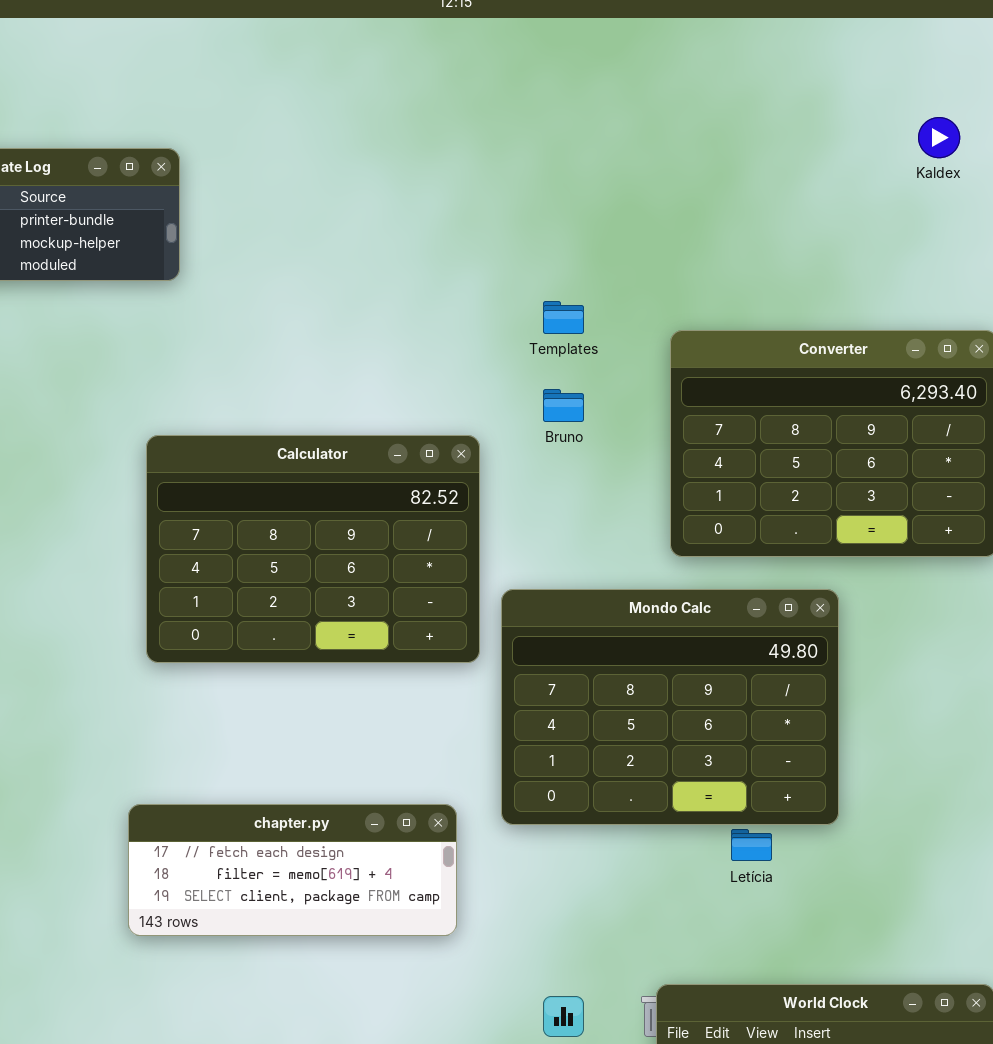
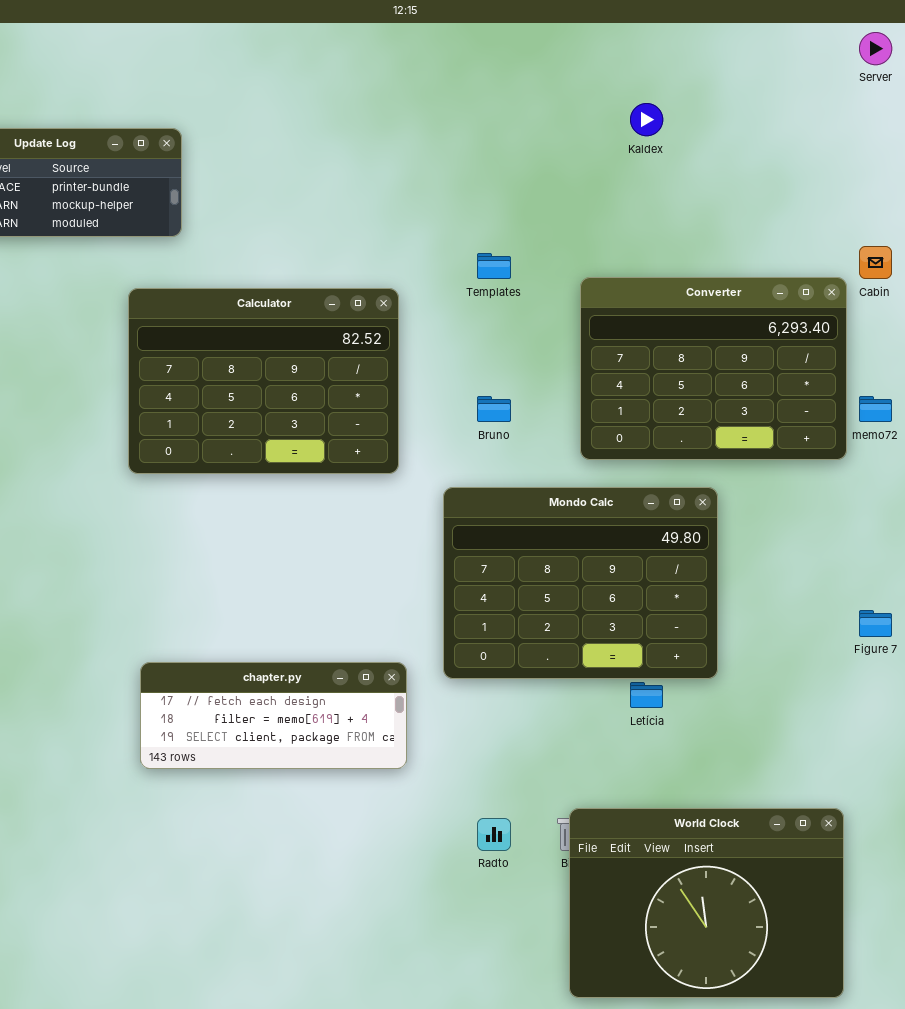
Kaldex: [918,117,960,158] -> [630,103,663,136], moved
Bruno: [543,389,584,422] -> [477,396,511,422], moved
Calculator: [146,435,480,663] -> [128,288,399,474], moved

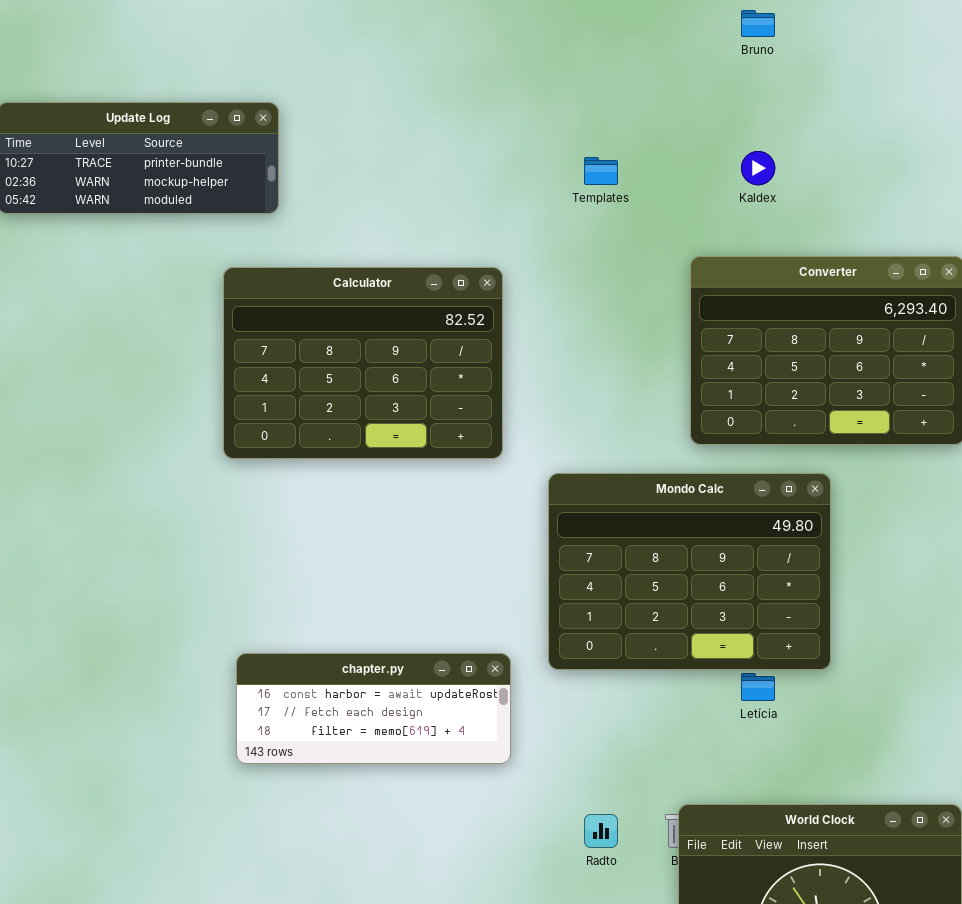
Kaldex: [630,103,663,136] -> [741,151,775,185], moved
Templates: [477,253,511,279] -> [584,157,618,185], moved
Bruno: [477,396,511,422] -> [741,10,775,37], moved
chapter.py: [140,662,407,769] -> [236,653,511,764], scrolled up 1 row

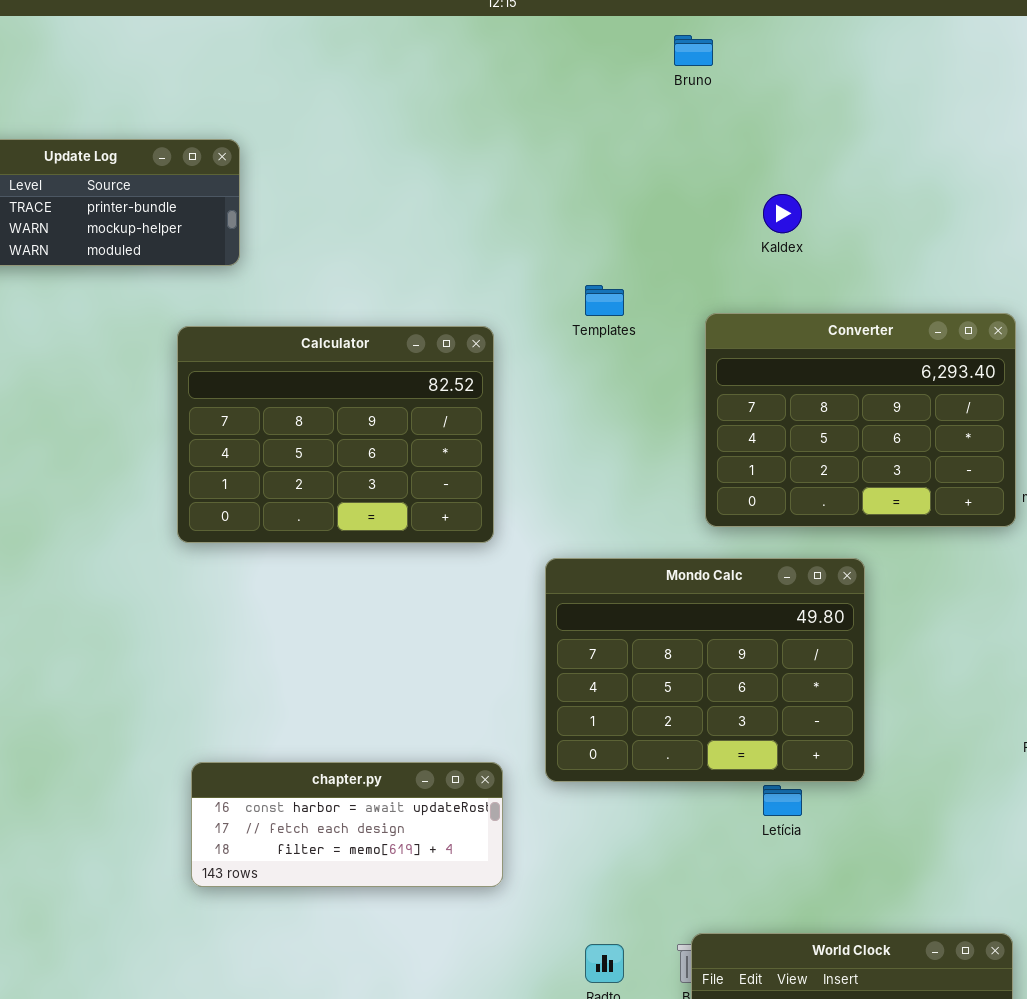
Bruno: [741,10,775,37] -> [674,35,713,66], moved
Templates: [584,157,618,185] -> [585,285,624,316], moved

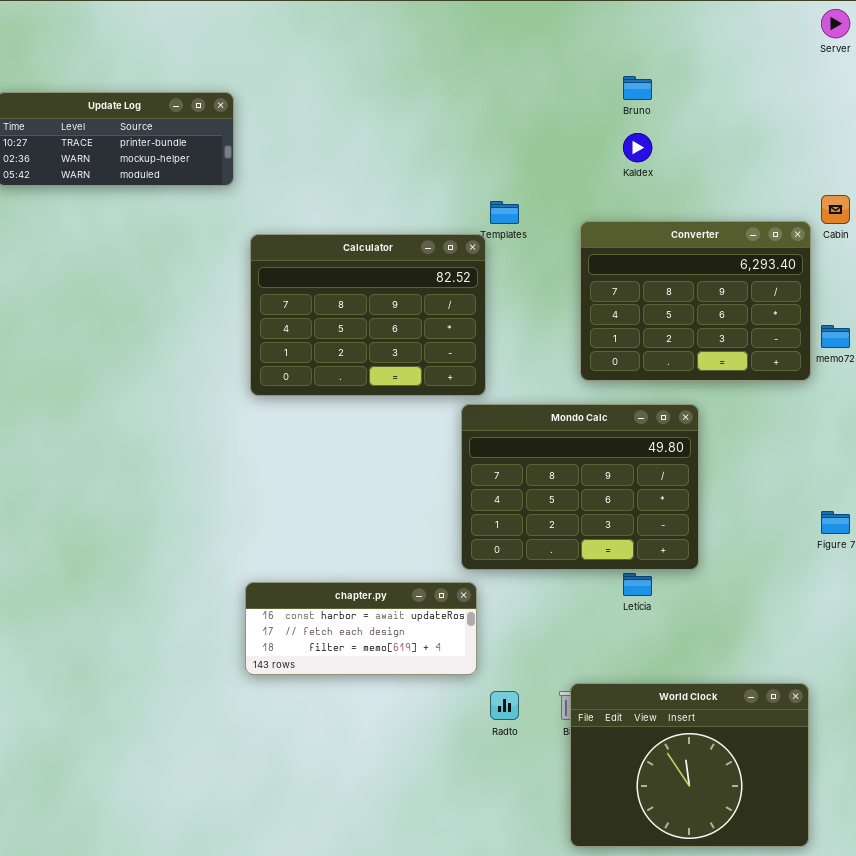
Bruno: [674,35,713,66] -> [623,76,652,100], moved
Calculator: [177,326,494,543] -> [250,234,486,396], moved
chapter.py: [191,762,503,887] -> [245,582,477,675], moved

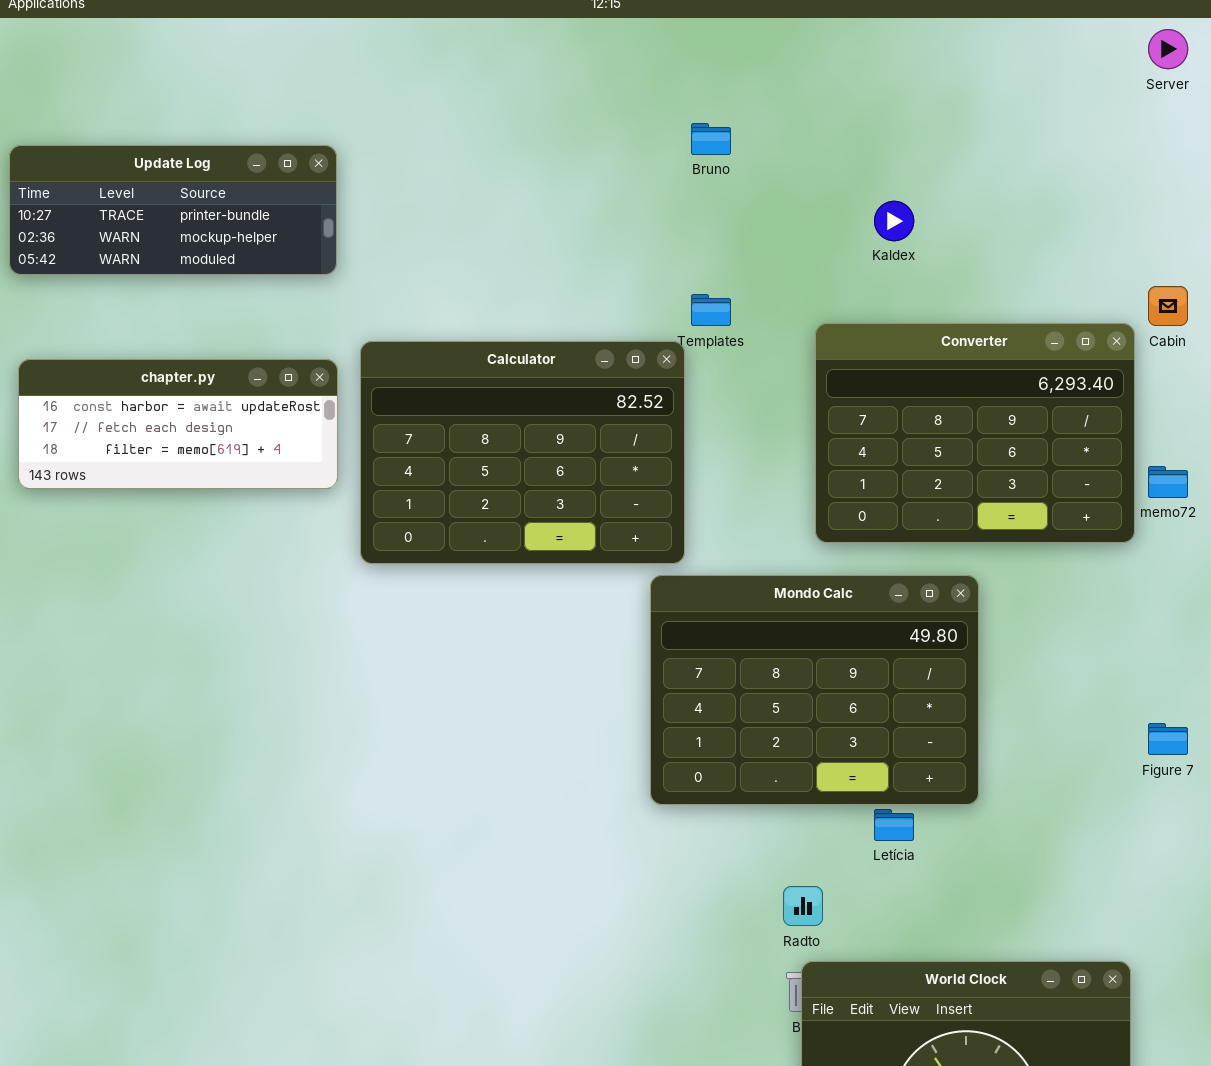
Bruno: [623,76,652,100] -> [691,123,731,155], moved
chapter.py: [245,582,477,675] -> [18,359,338,489], moved
Radto: [490,691,519,720] -> [783,886,823,926], moved

